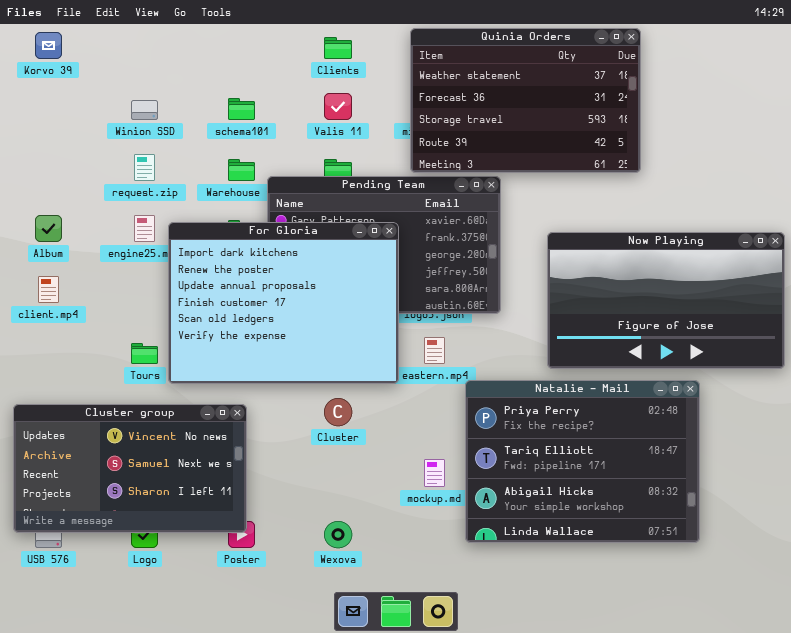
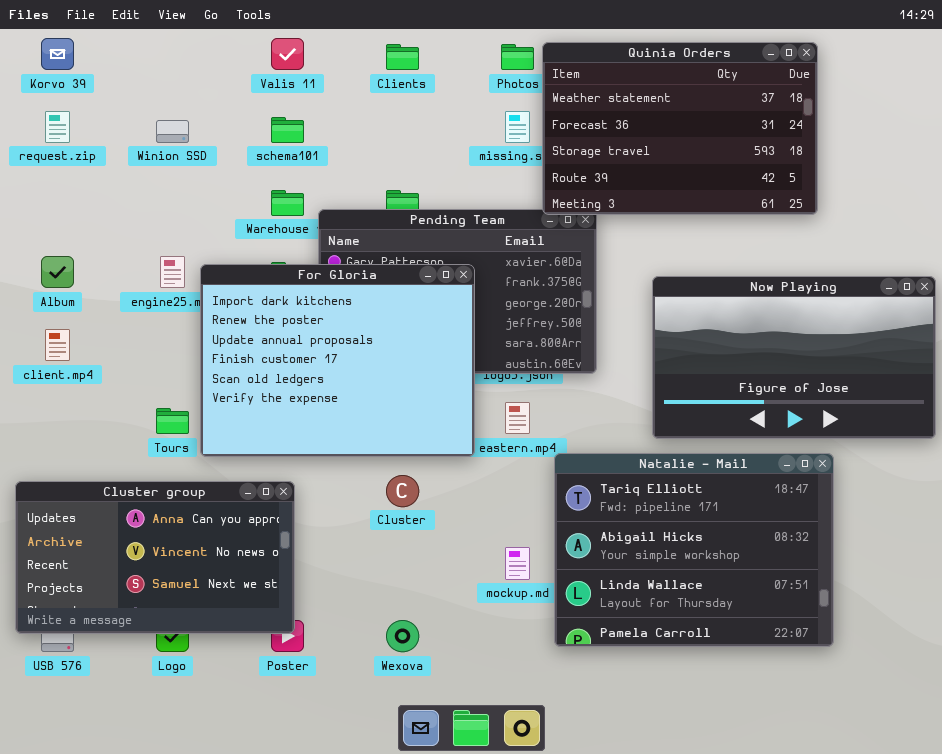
Quinia Orders: [410,28,641,173] -> [542,42,818,215], moved
Valis 11: [324,93,352,120] -> [271,38,304,70], moved
request.zip: [134,154,155,181] -> [45,111,70,143], moved
Natalie - Mail: [465,380,700,543] -> [554,453,834,647], scrolled down 1 row
Cluster group: [13,404,247,533] -> [15,481,295,634], scrolled up 1 row

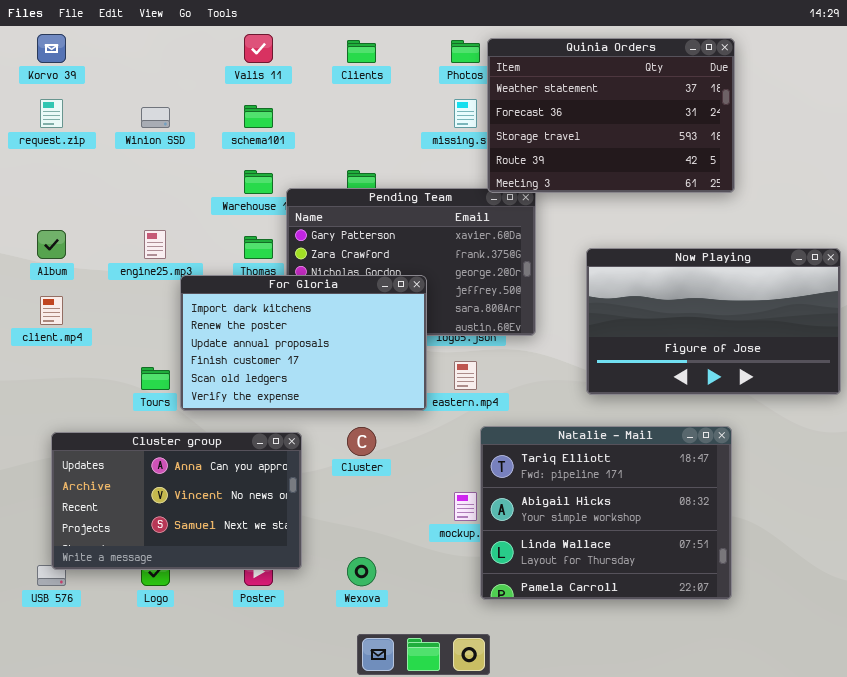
For Gloria: [200,264,475,457] -> [180,275,427,411], resized
Natalie - Mail: [554,453,834,647] -> [480,426,732,600], moved
Cluster group: [15,481,295,634] -> [51,432,302,570], moved

